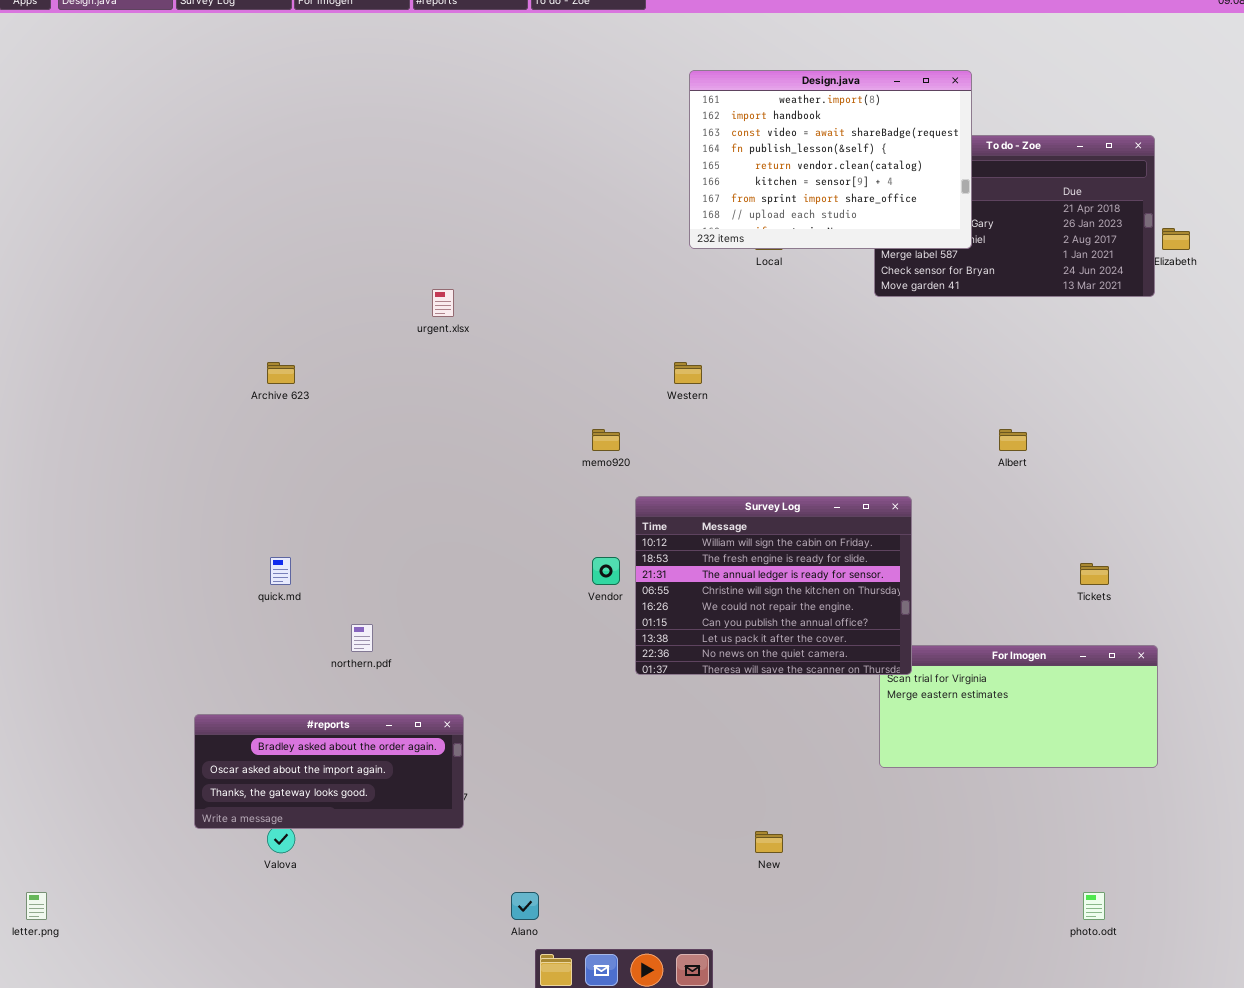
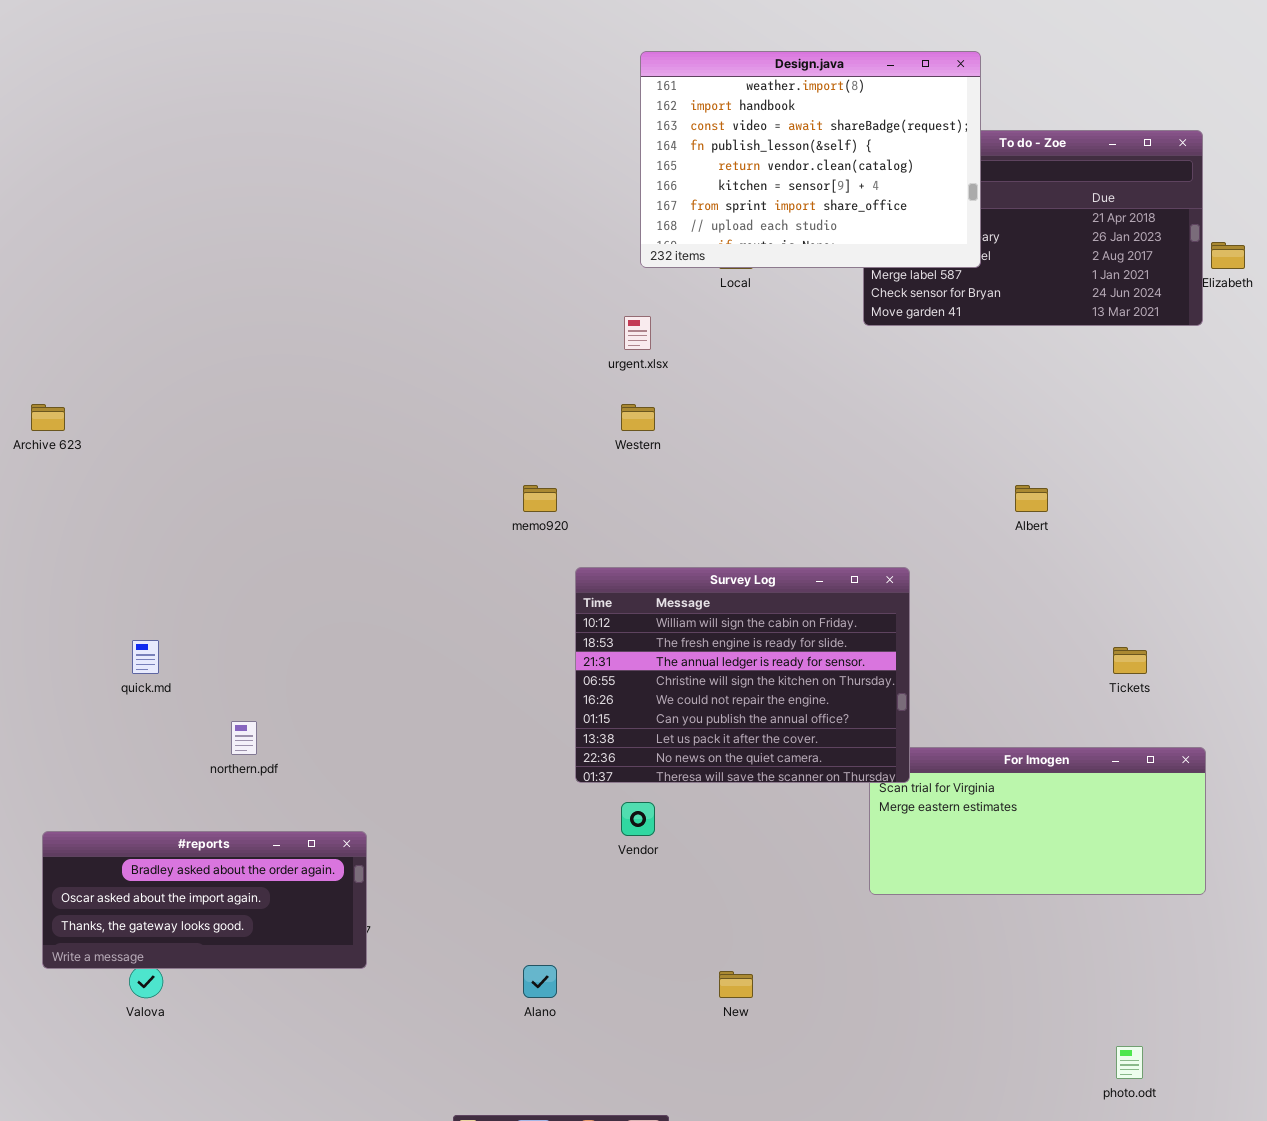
urgent.xlsx: [432,289,454,317] -> [624,316,651,350], moved
Archive 623: [267,362,295,384] -> [31,404,65,431], moved
Vendor: [592,557,620,585] -> [621,802,655,836], moved
Alano: [511,892,539,920] -> [523,965,557,998], moved

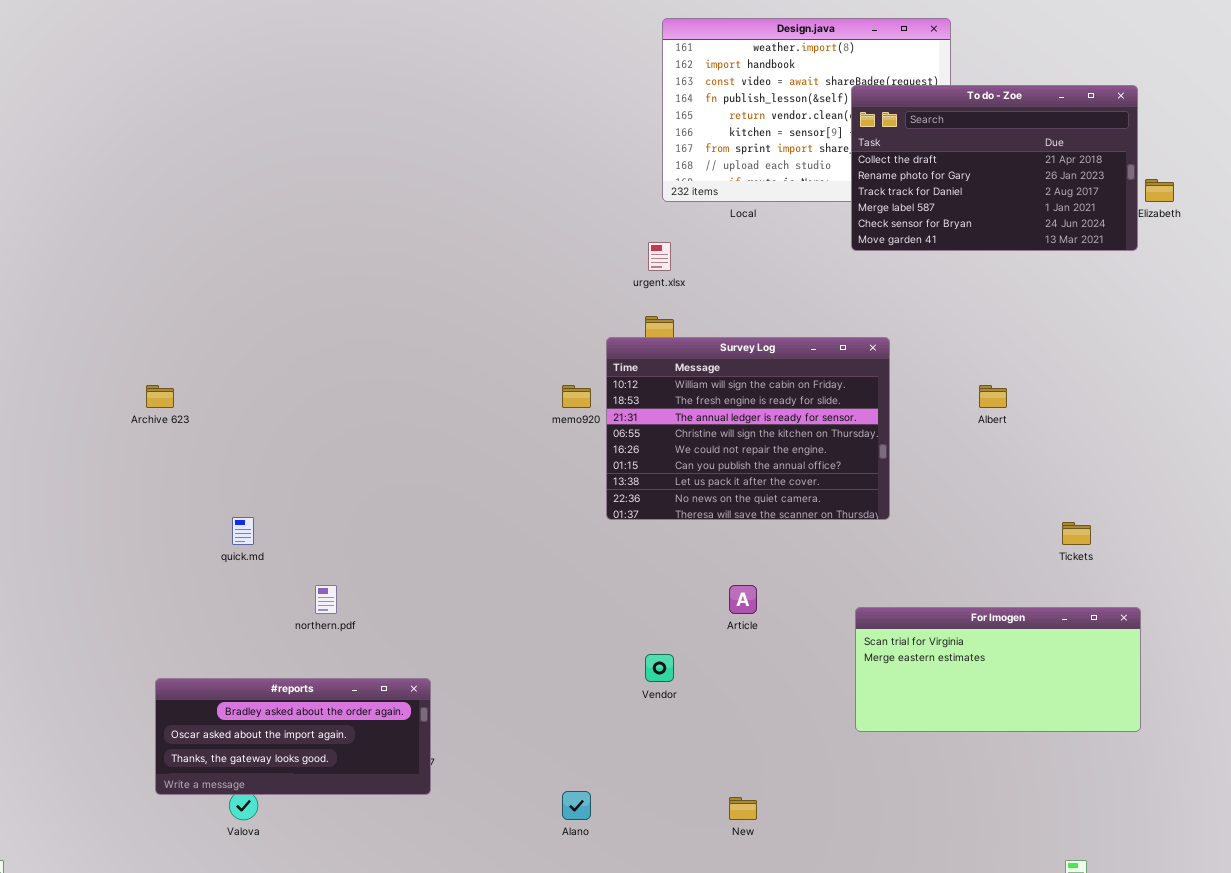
To do - Zoe: [863,130,1203,326] -> [851,85,1138,251], raised
Archive 623: [31,404,65,431] -> [146,385,174,408], moved
Survey Log: [575,567,910,783] -> [606,337,890,520], moved

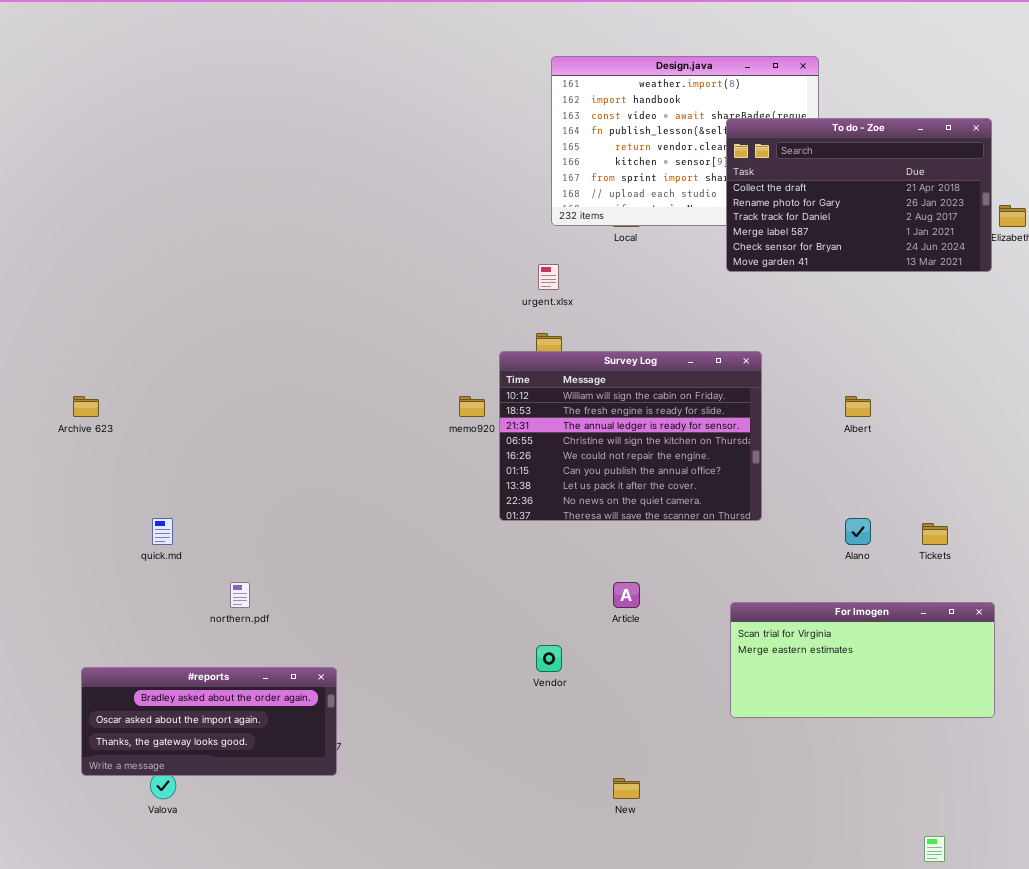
Alano: [562,791,591,820] -> [845,518,871,545], moved

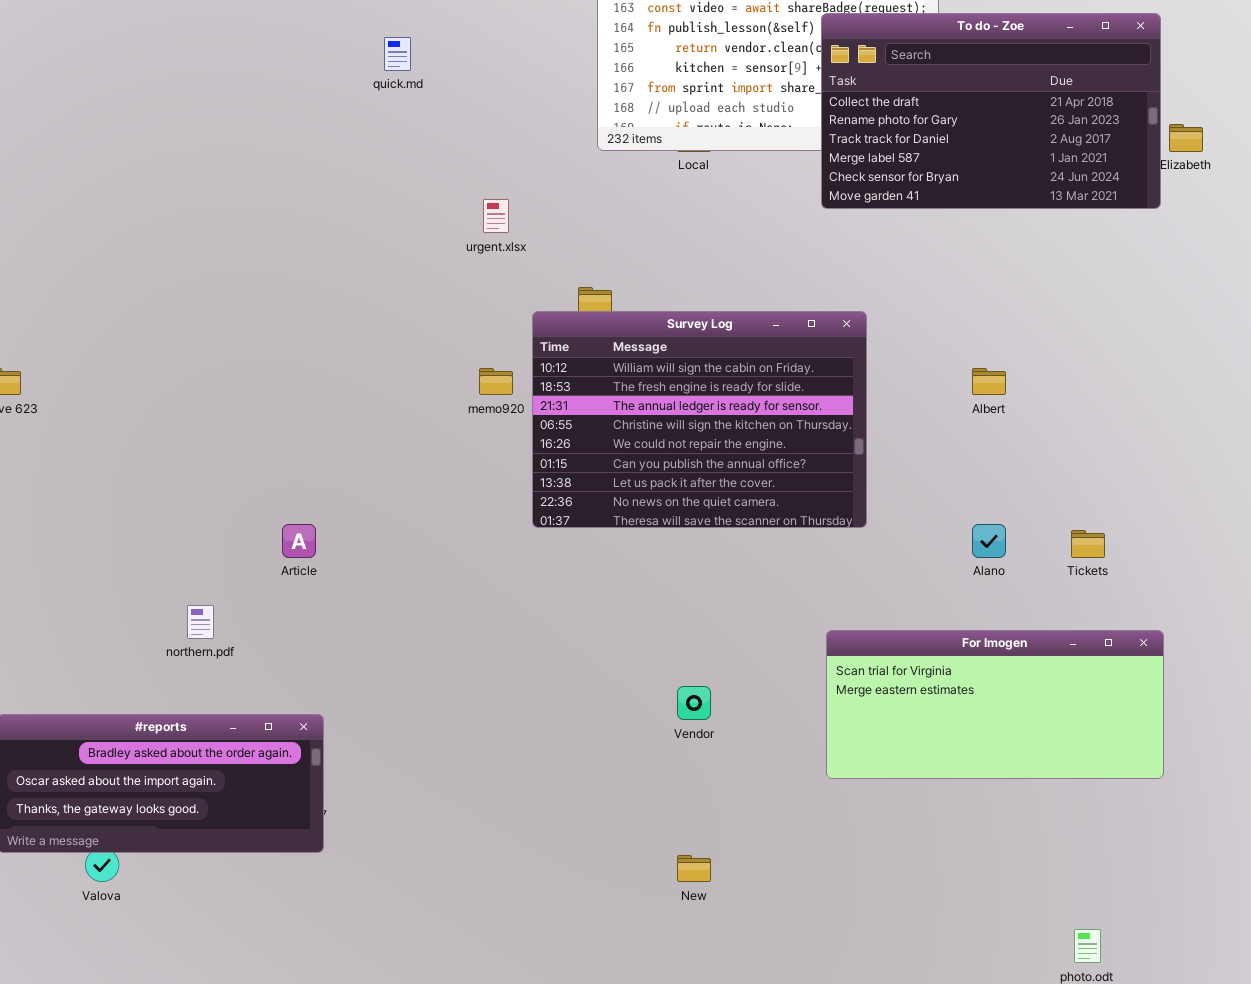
urgent.xlsx: [538,264,559,290] -> [483,199,509,233], moved
quick.md: [152,518,173,545] -> [384,37,411,71], moved
Article: [613,582,640,608] -> [282,524,316,558], moved
Vendor: [536,645,562,672] -> [677,686,711,720], moved

